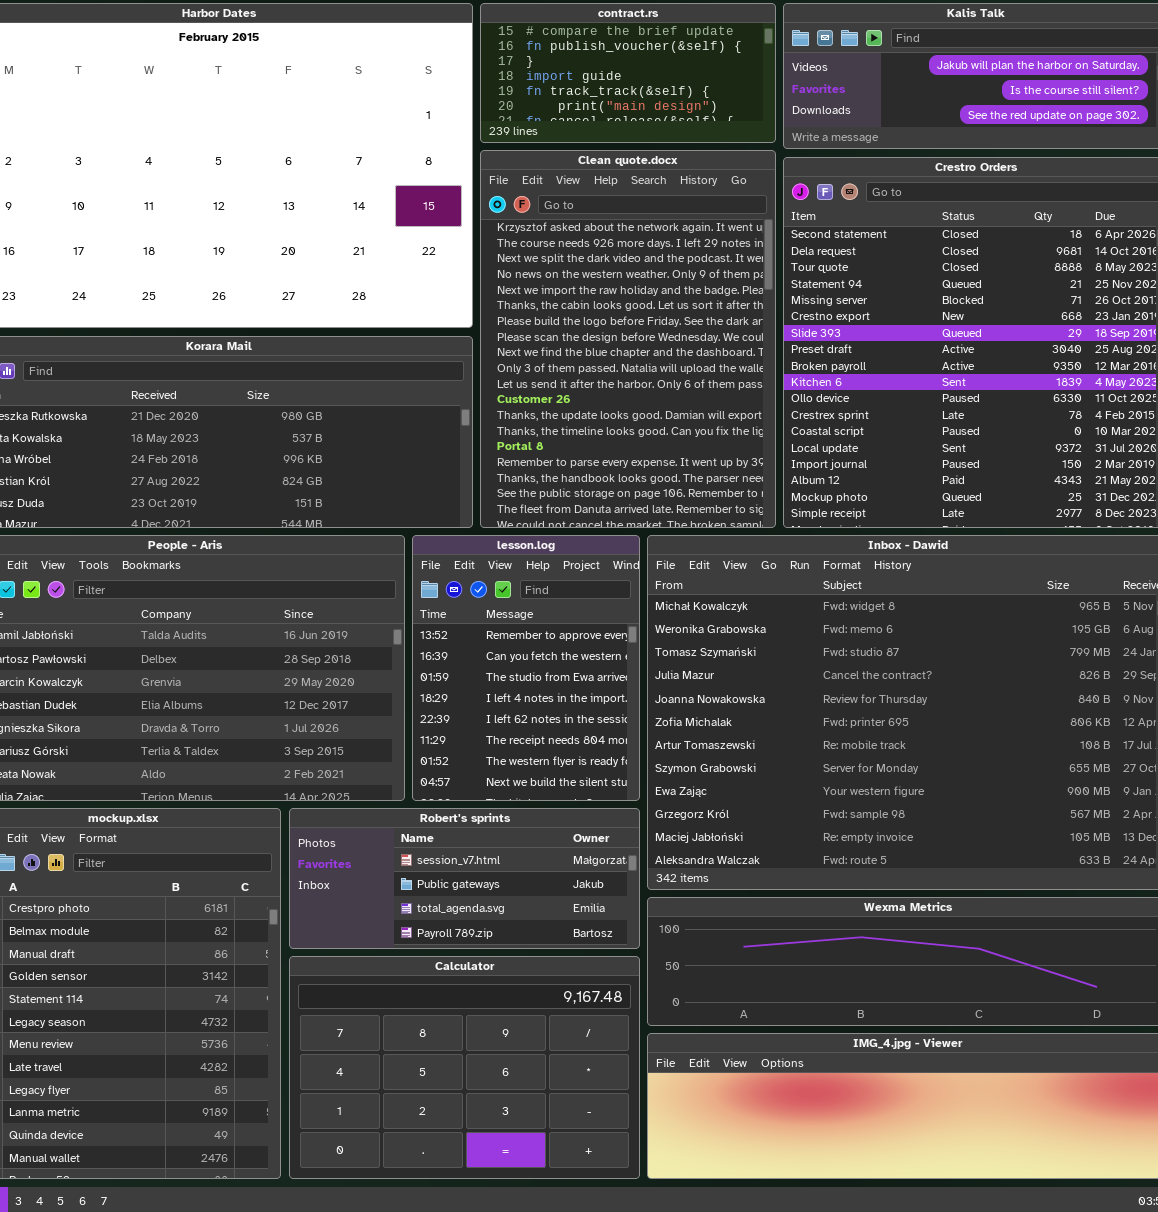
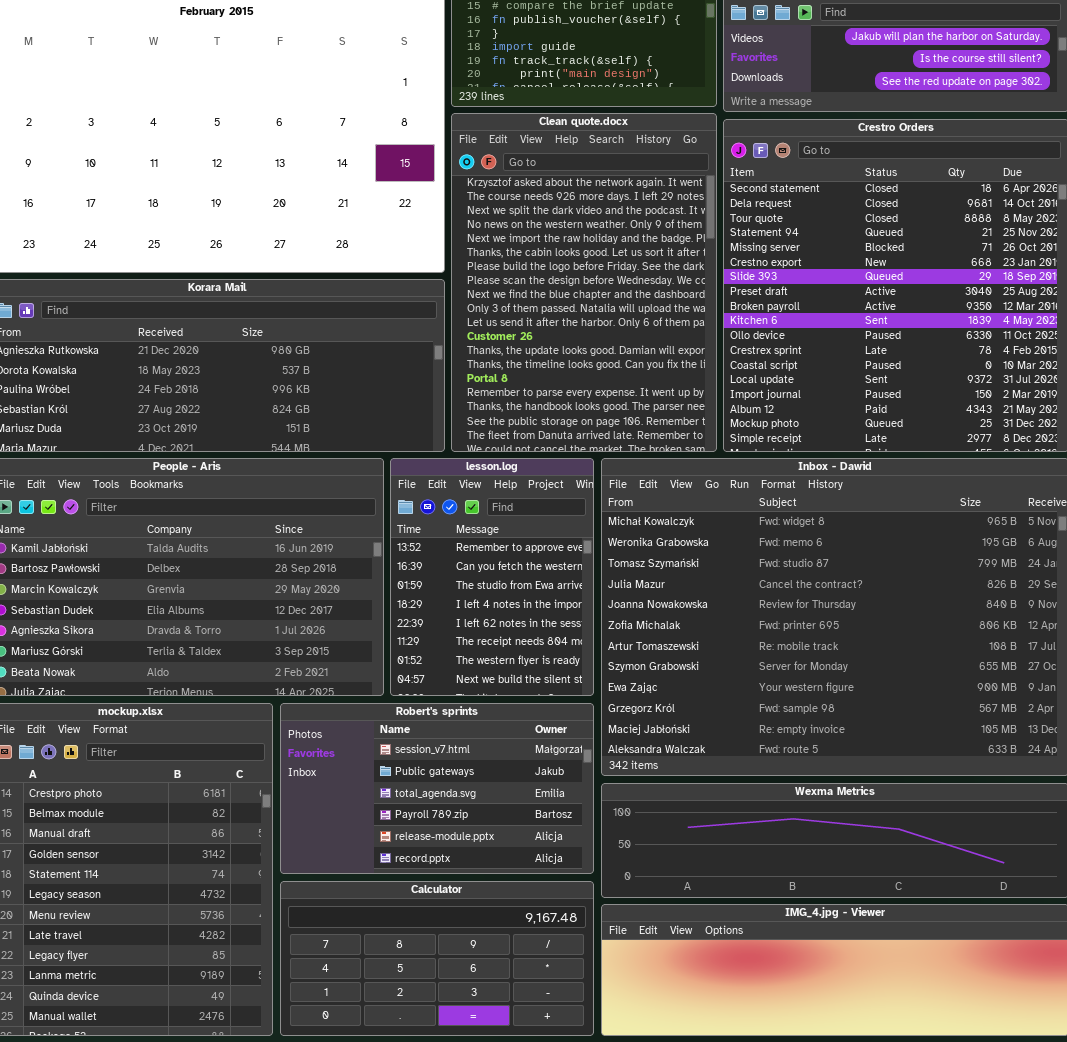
Robert's sprints: [289,808,640,949] -> [280,703,594,874], resized
Calculator: [289,956,640,1179] -> [280,881,594,1036], resized

